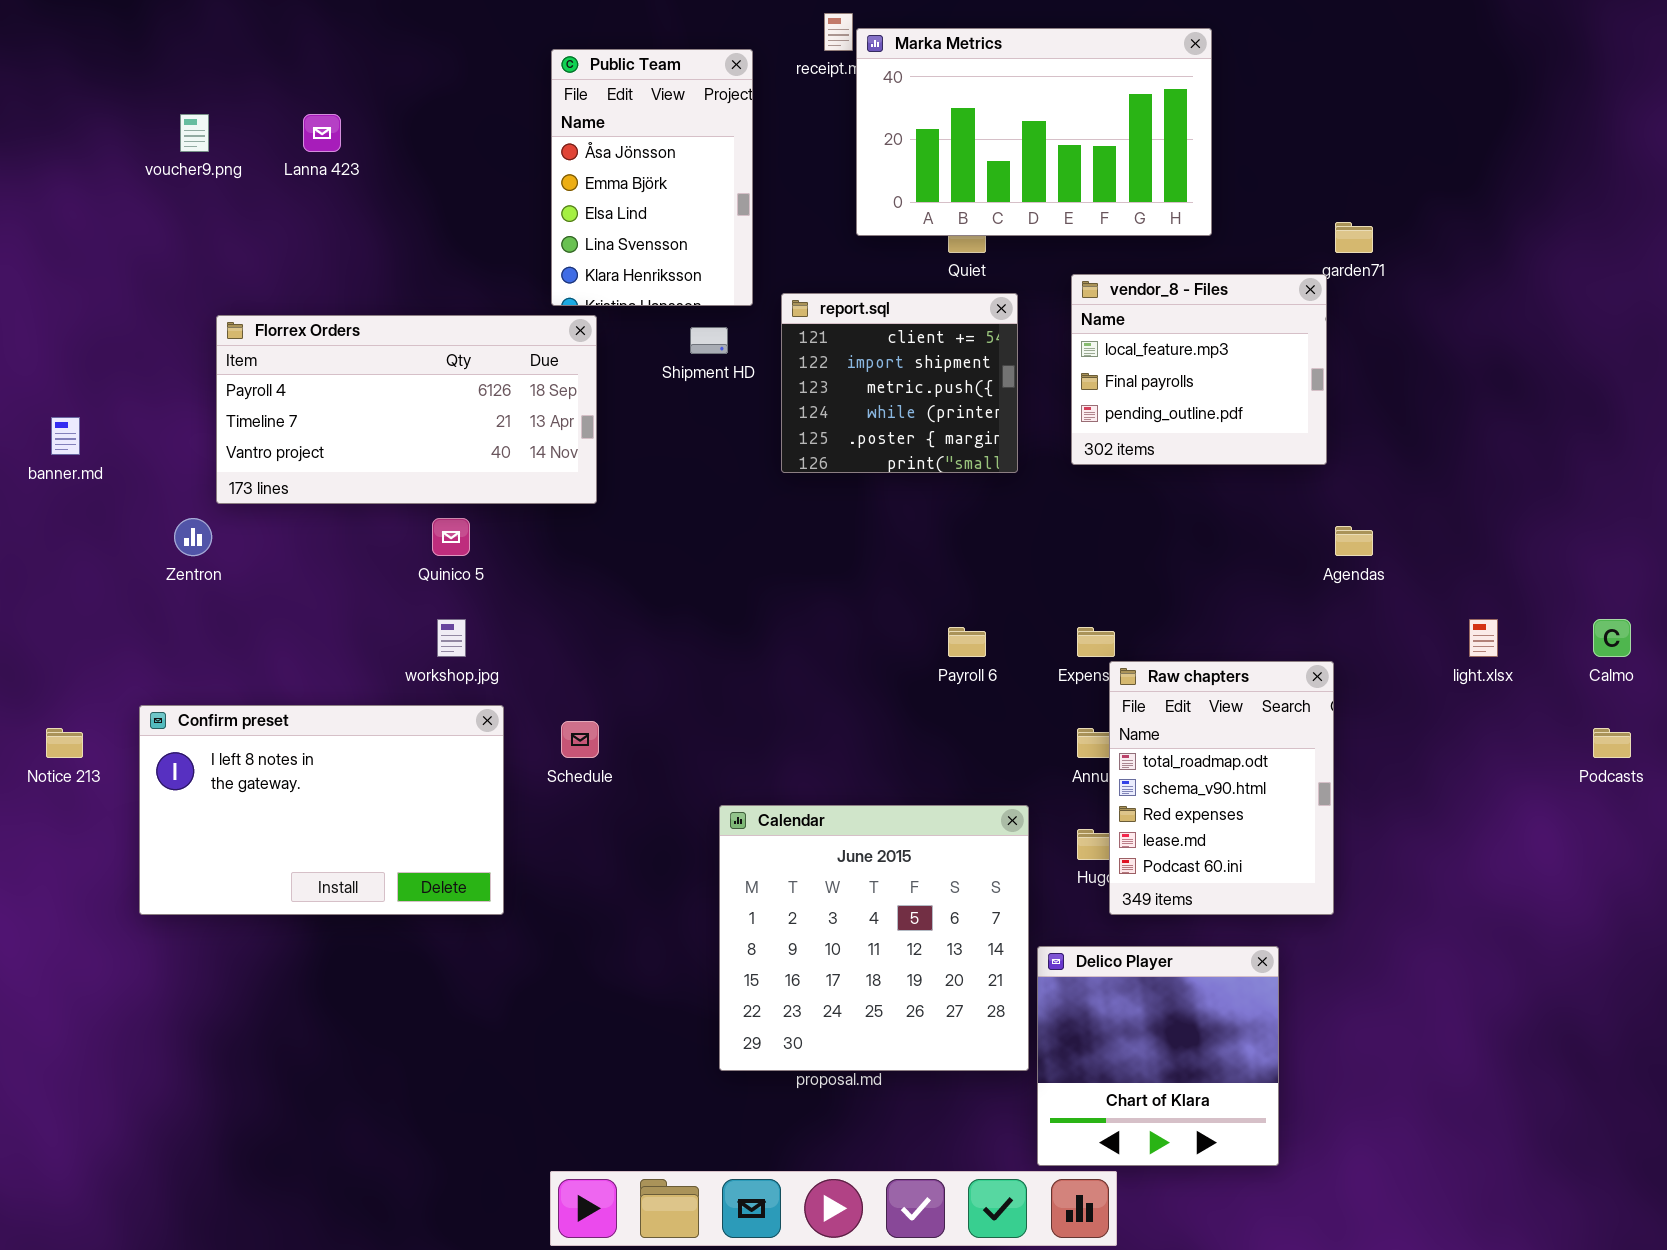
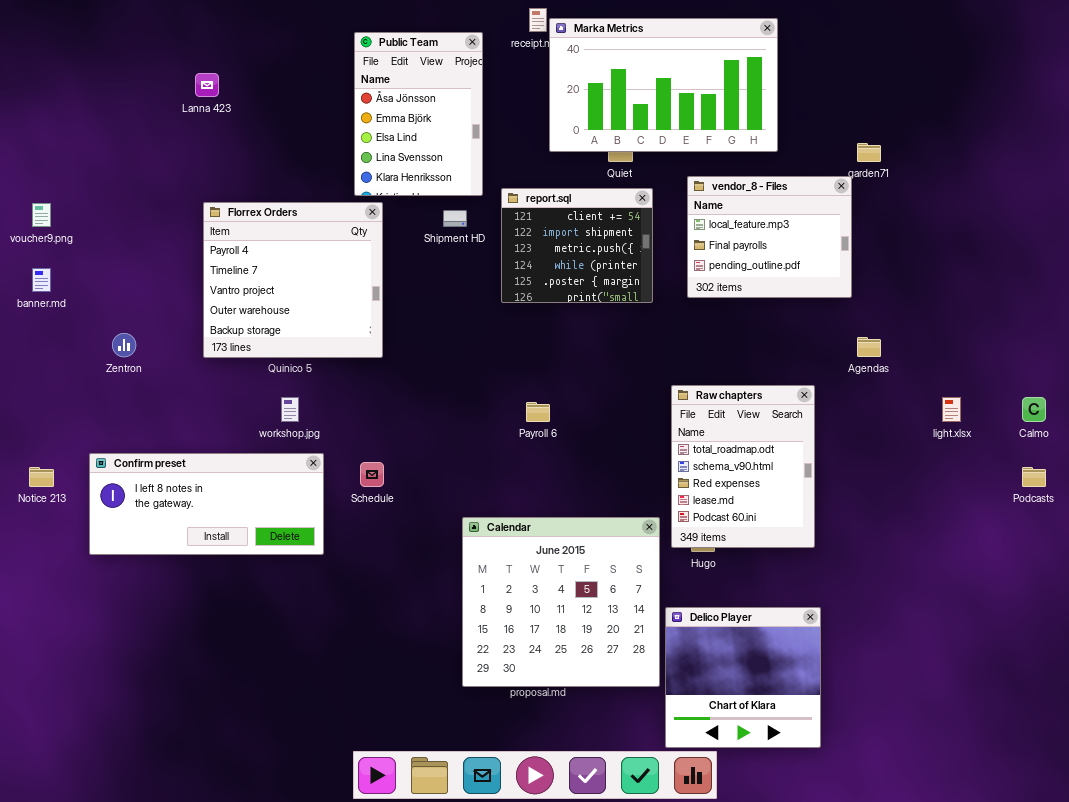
voucher9.png: [180,114,209,152] -> [32,203,51,227], moved
Florrex Orders: [216,315,597,504] -> [203,202,383,358], resized
Payroll 6: [948,627,986,657] -> [526,402,550,422], moved
Raw chapters: [1109,661,1334,915] -> [671,385,815,548], moved
Confirm preset: [139,705,504,915] -> [89,453,324,555], resized

